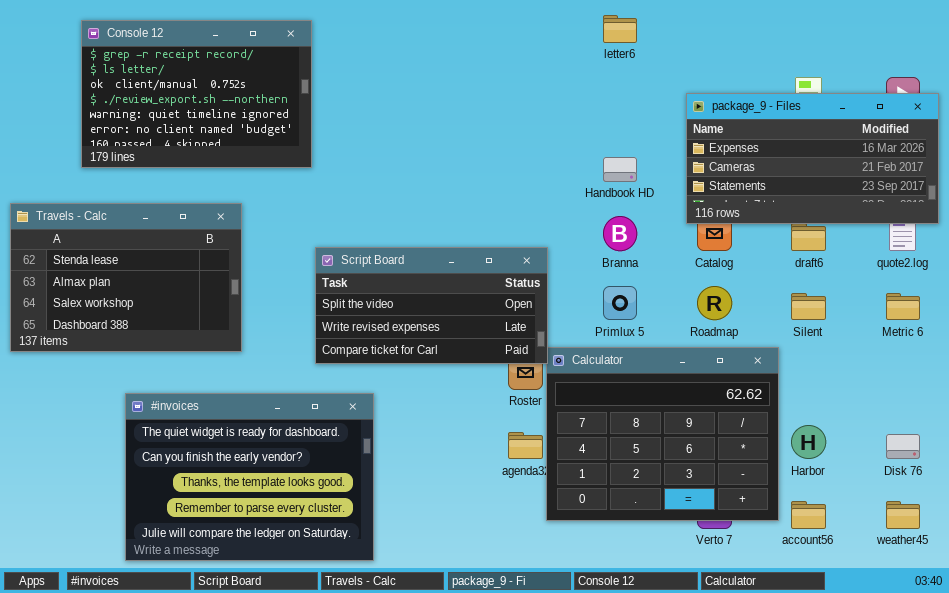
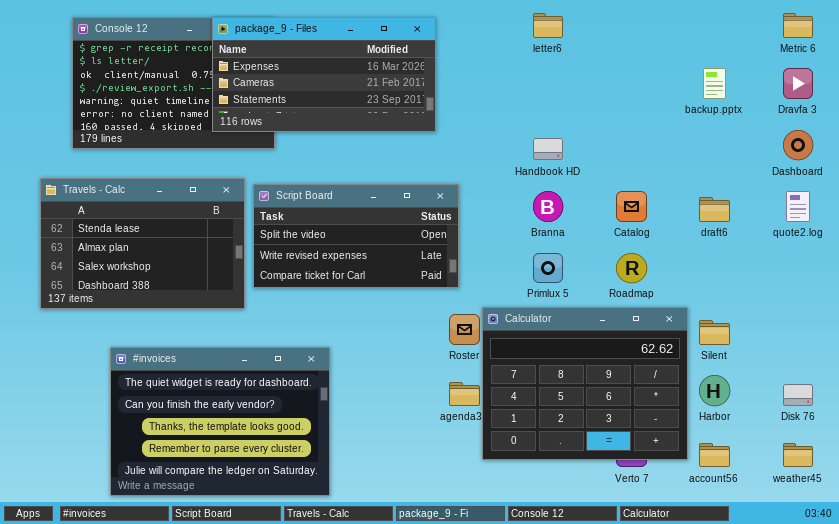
package_9 - Files: [686,93,939,224] -> [212,17,436,132], moved
Travels - Calc: [10,203,242,352] -> [40,178,245,309], moved
Script Board: [315,247,548,364] -> [253,184,459,288], moved
Silent: [791,293,826,320] -> [699,320,730,345], moved
Metric 6: [886,293,920,320] -> [783,13,813,38], moved

